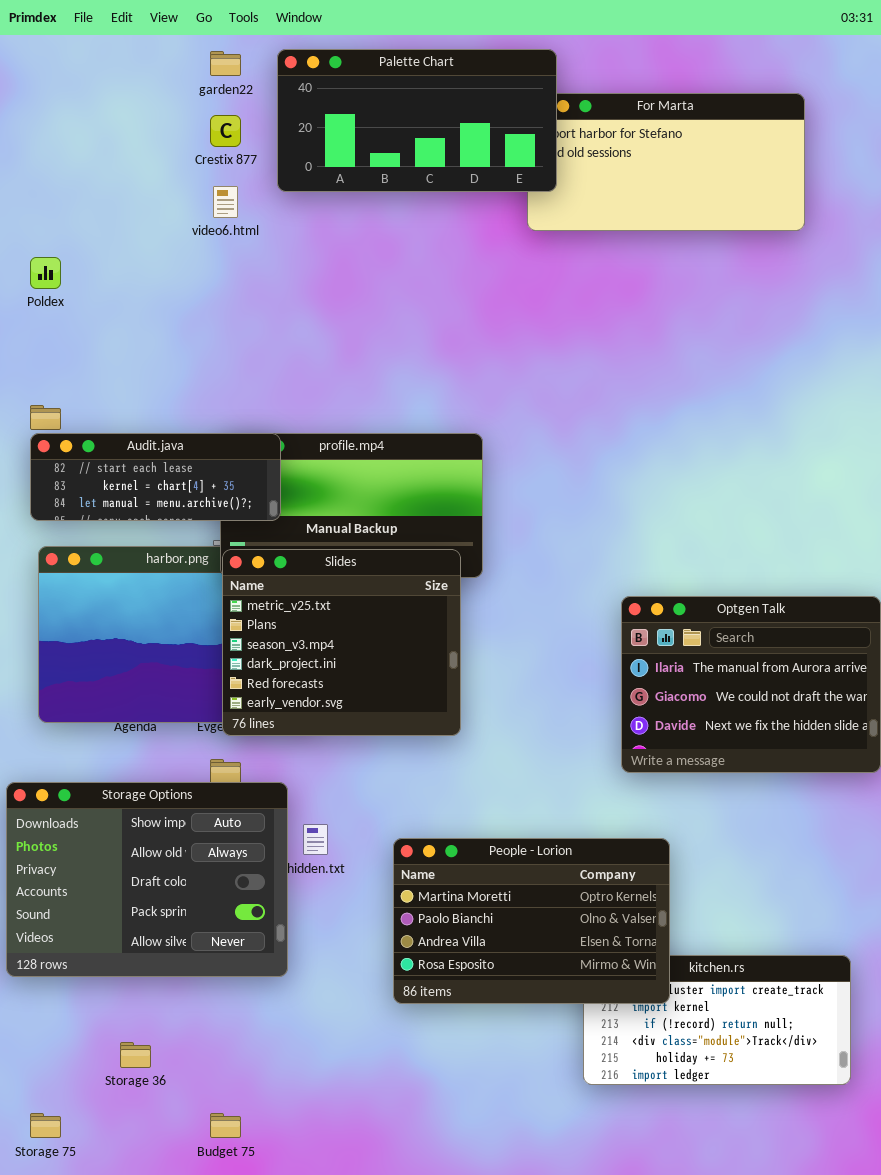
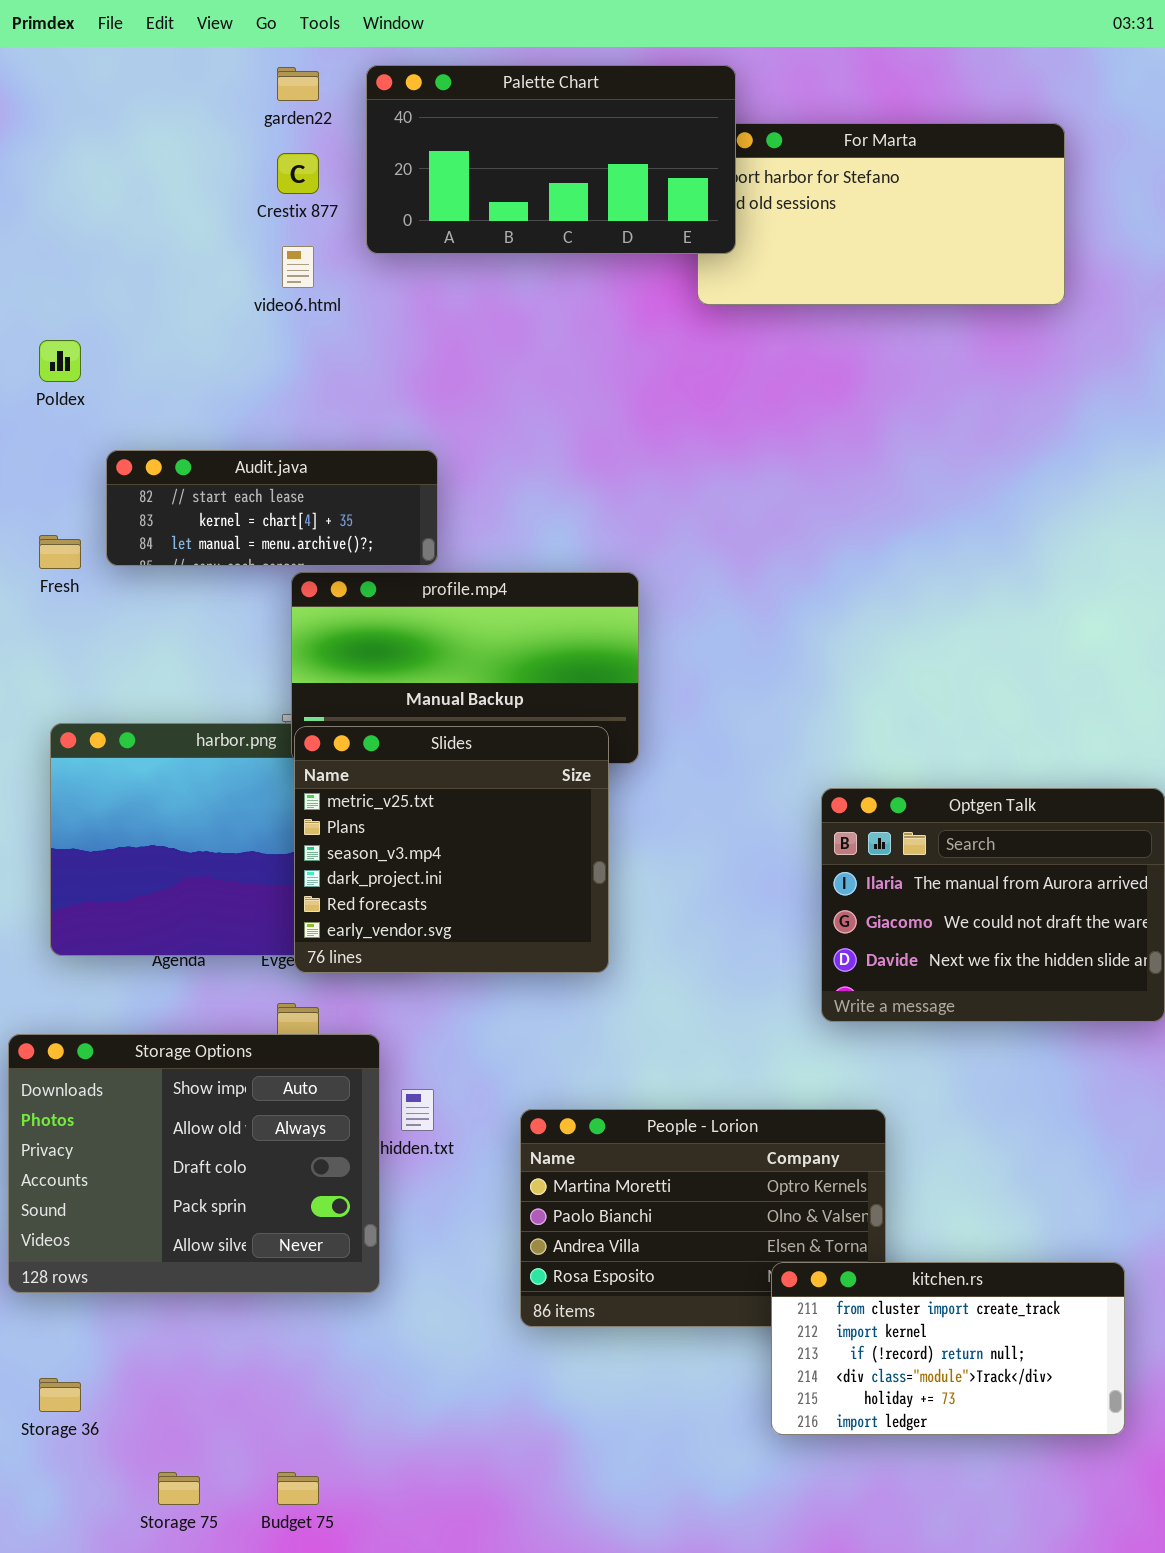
Audit.java: [30,433,281,521] -> [106,450,438,566], moved
kitchen.rs: [583,955,851,1085] -> [771,1262,1125,1435], raised
Storage 36: [120,1042,151,1068] -> [39,1378,81,1412], moved
Storage 75: [30,1113,61,1138] -> [158,1472,200,1505], moved

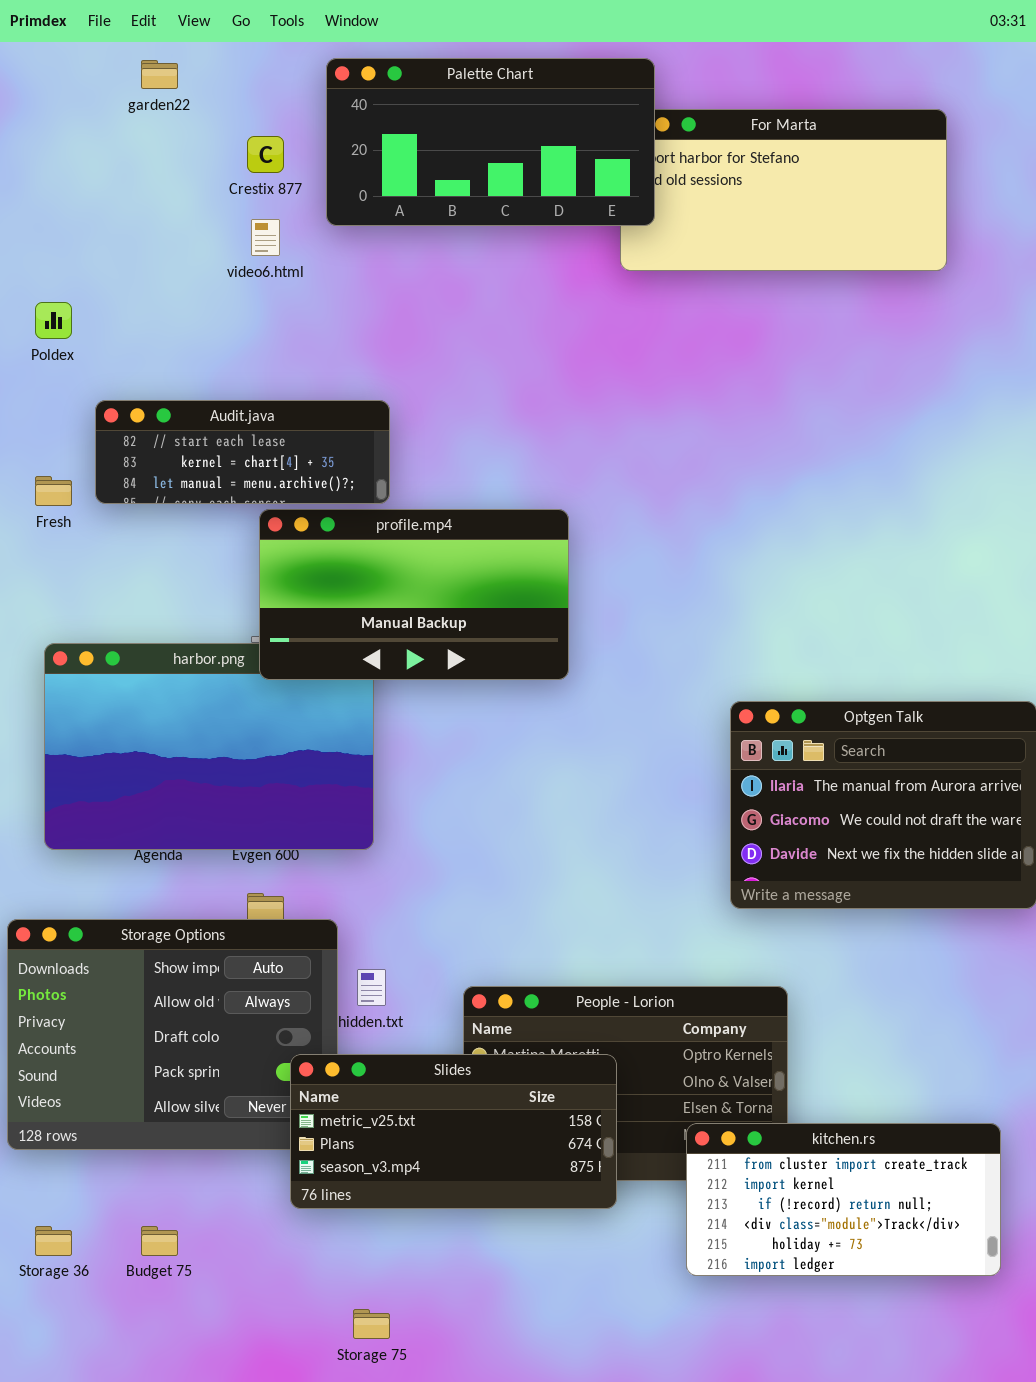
garden22: [277,67,319,101] -> [141,60,178,89], moved
Slides: [294,726,609,973] -> [290,1054,617,1209], moved, resized
Storage 75: [158,1472,200,1505] -> [353,1309,390,1339], moved
Budget 75: [277,1472,319,1505] -> [141,1226,178,1256], moved

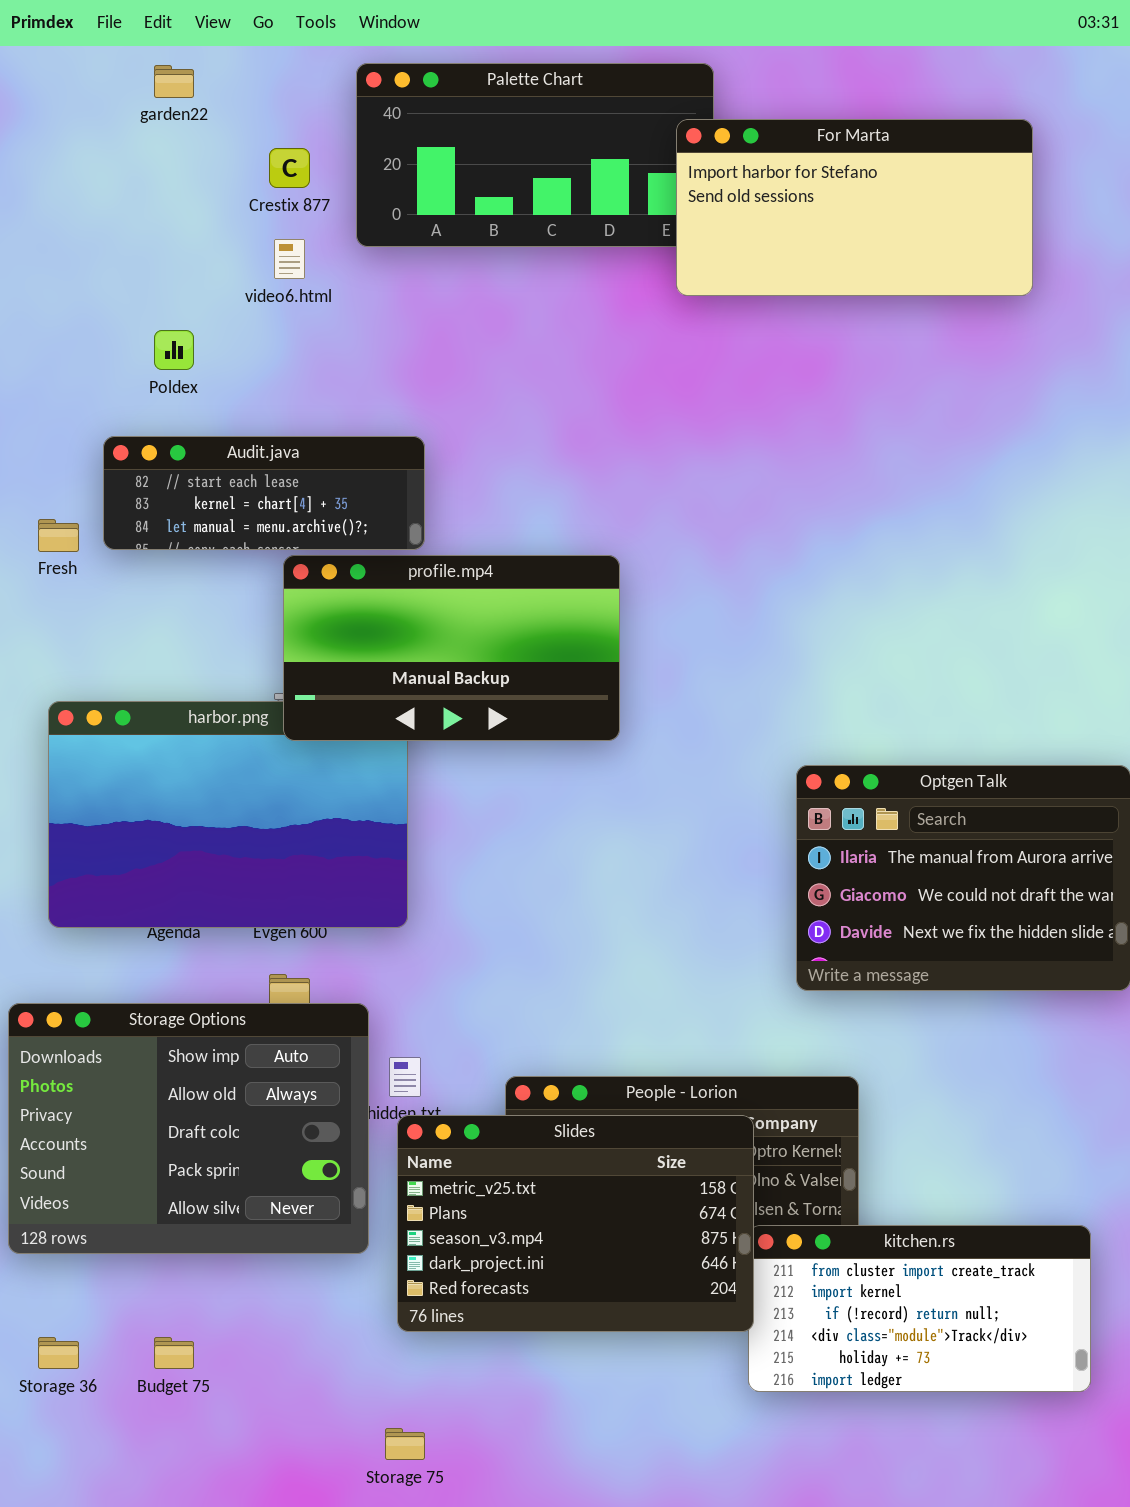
For Marta: [620,109,947,271] -> [676,119,1033,296], raised
Poldex: [35,302,72,339] -> [154,330,194,370], moved
Slides: [290,1054,617,1209] -> [397,1115,754,1332], moved, resized

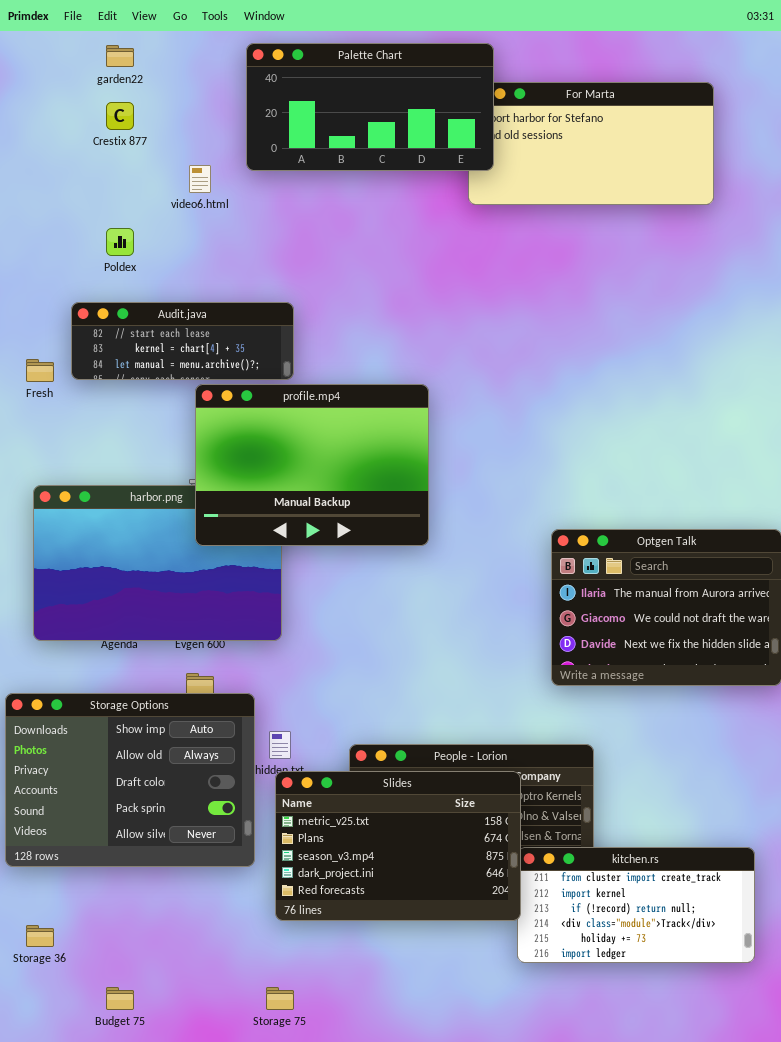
Palette Chart: [356,63,714,247] -> [246,43,494,171], raised
Crestix 877: [269,148,310,188] -> [106,102,134,130], moved
profile.mp4: [283,555,620,741] -> [195,384,429,546], resized
Budget 75: [154,1337,194,1369] -> [106,987,134,1010], moved

